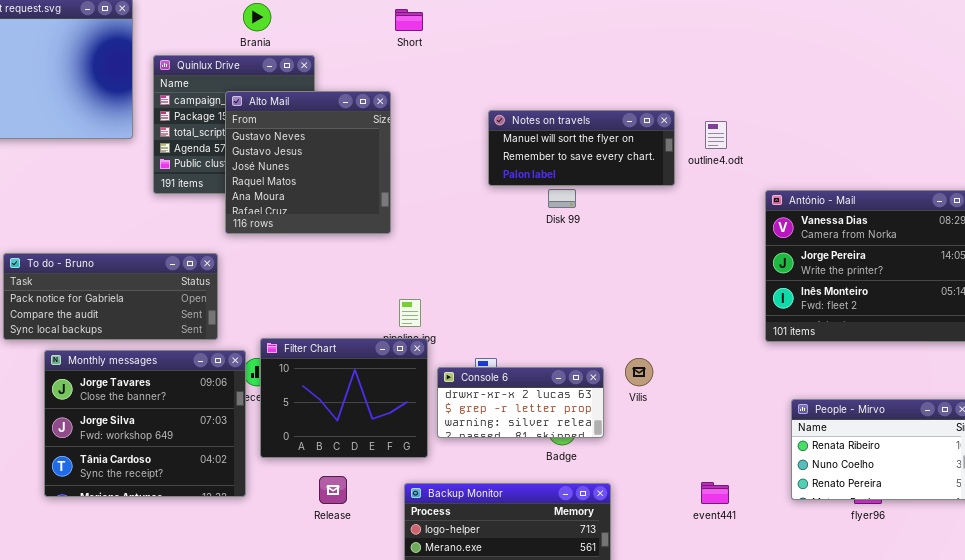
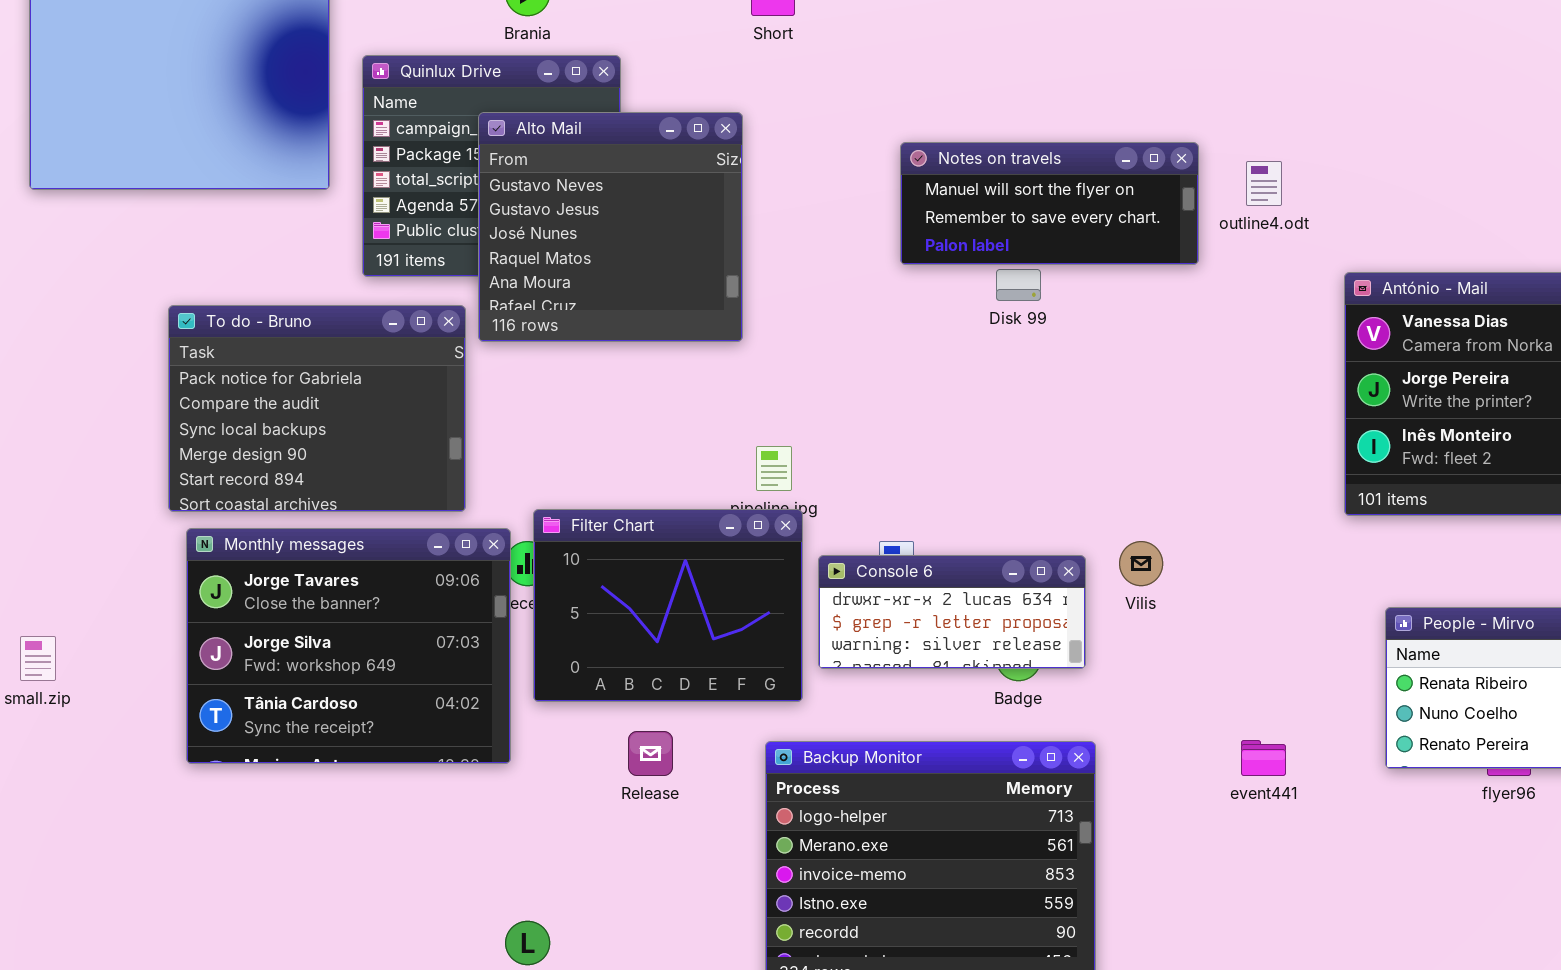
To do - Bruno: [3,253,218,340] -> [168,305,466,512], resized

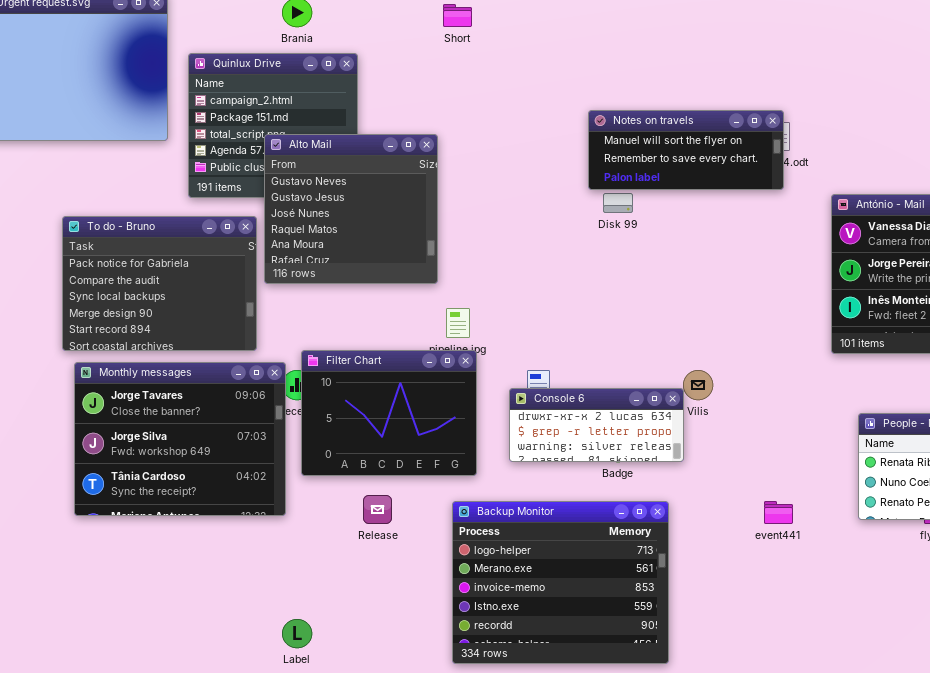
Alto Mail: [478,112,743,342] -> [264,134,438,284], moved
Notes on travels: [900,142,1199,265] -> [588,110,784,190], moved
Console 6: [818,555,1086,669] -> [509,388,684,462], moved

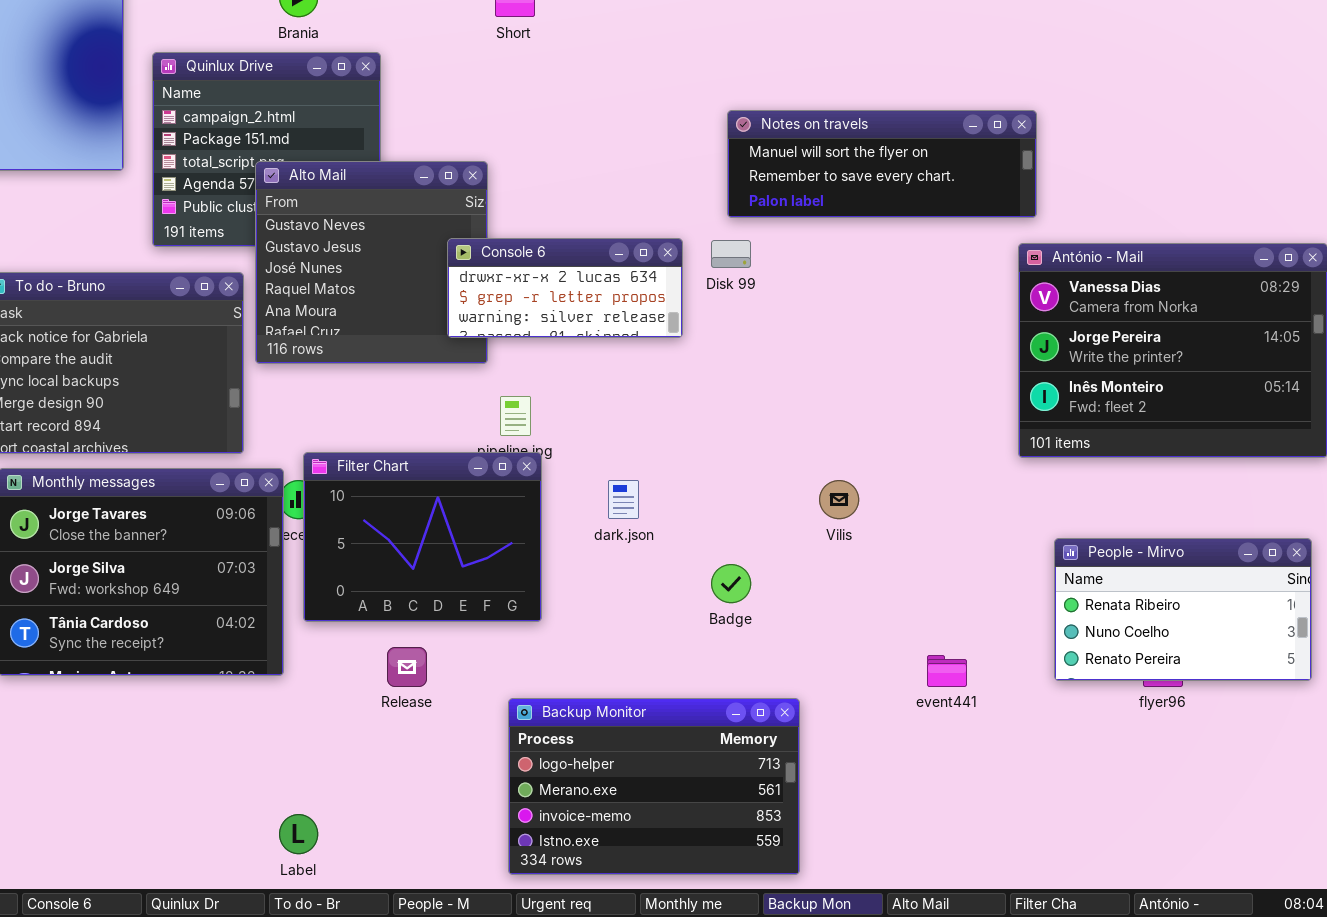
Notes on travels: [588,110,784,190] -> [727,110,1037,218], moved, resized
Console 6: [509,388,684,462] -> [447,238,683,338], moved
Backup Monitor: [452,501,669,664] -> [508,698,800,875], resized

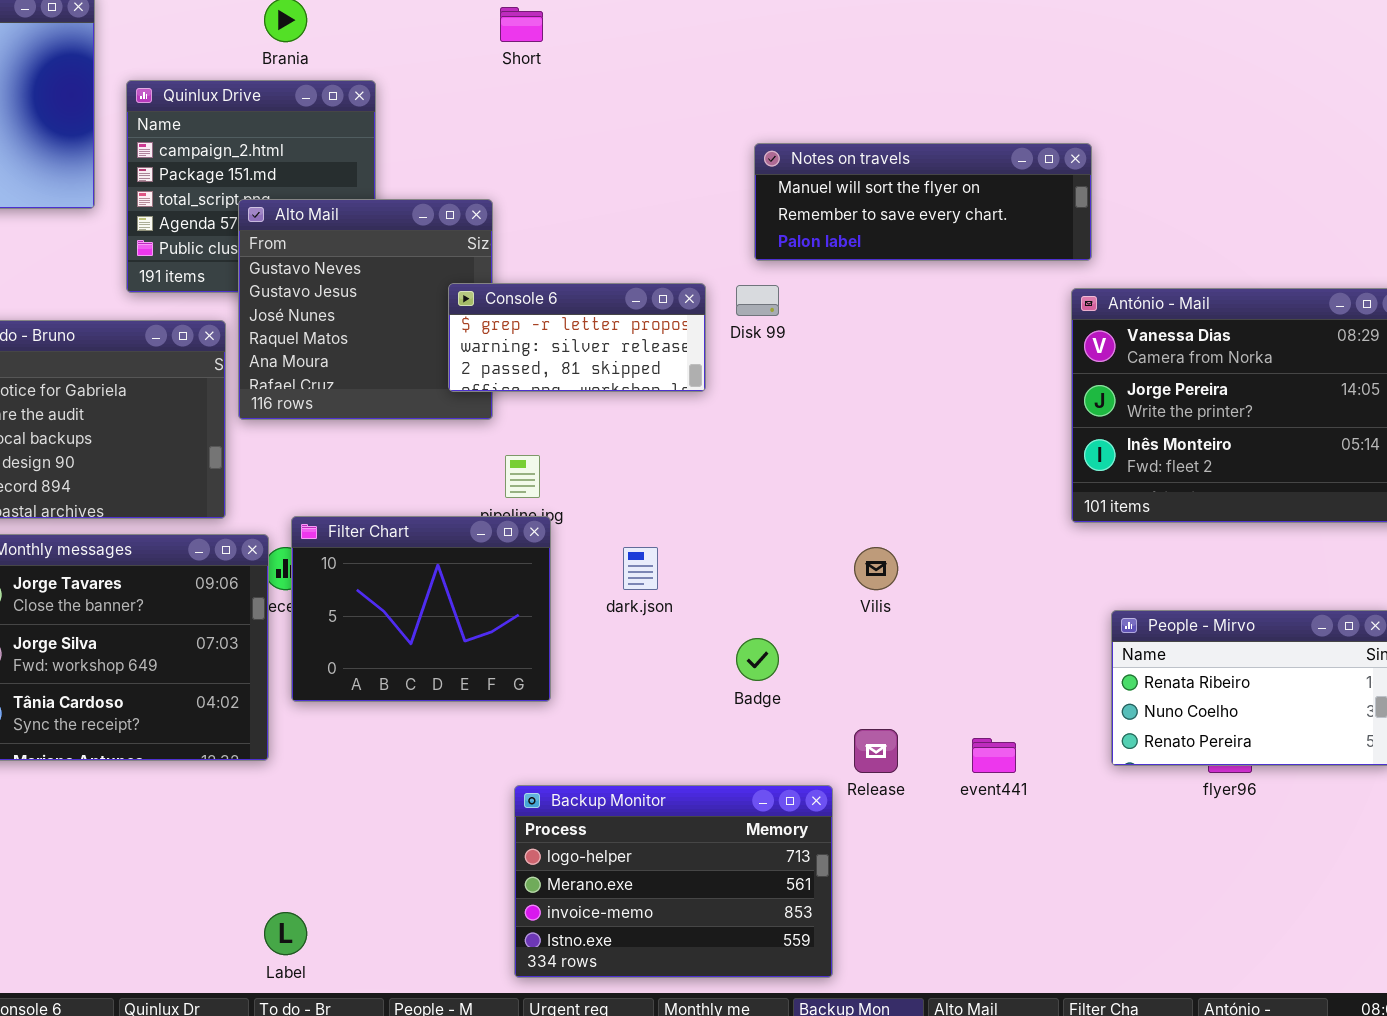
Console 6: [447,238,683,338] -> [448,283,706,392], scrolled down 1 row
Release: [387,647,427,687] -> [854,729,898,773], moved

